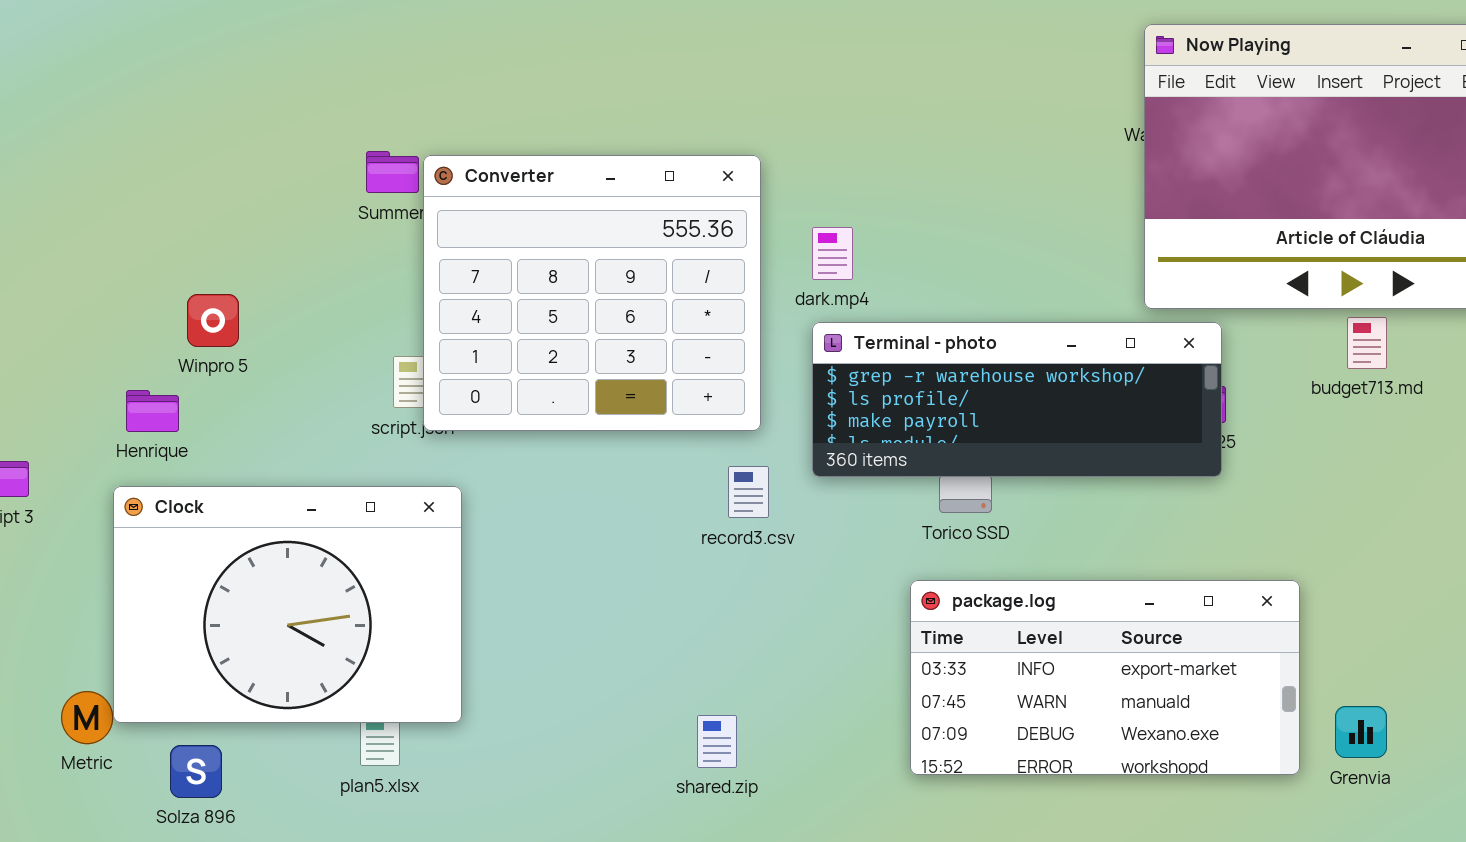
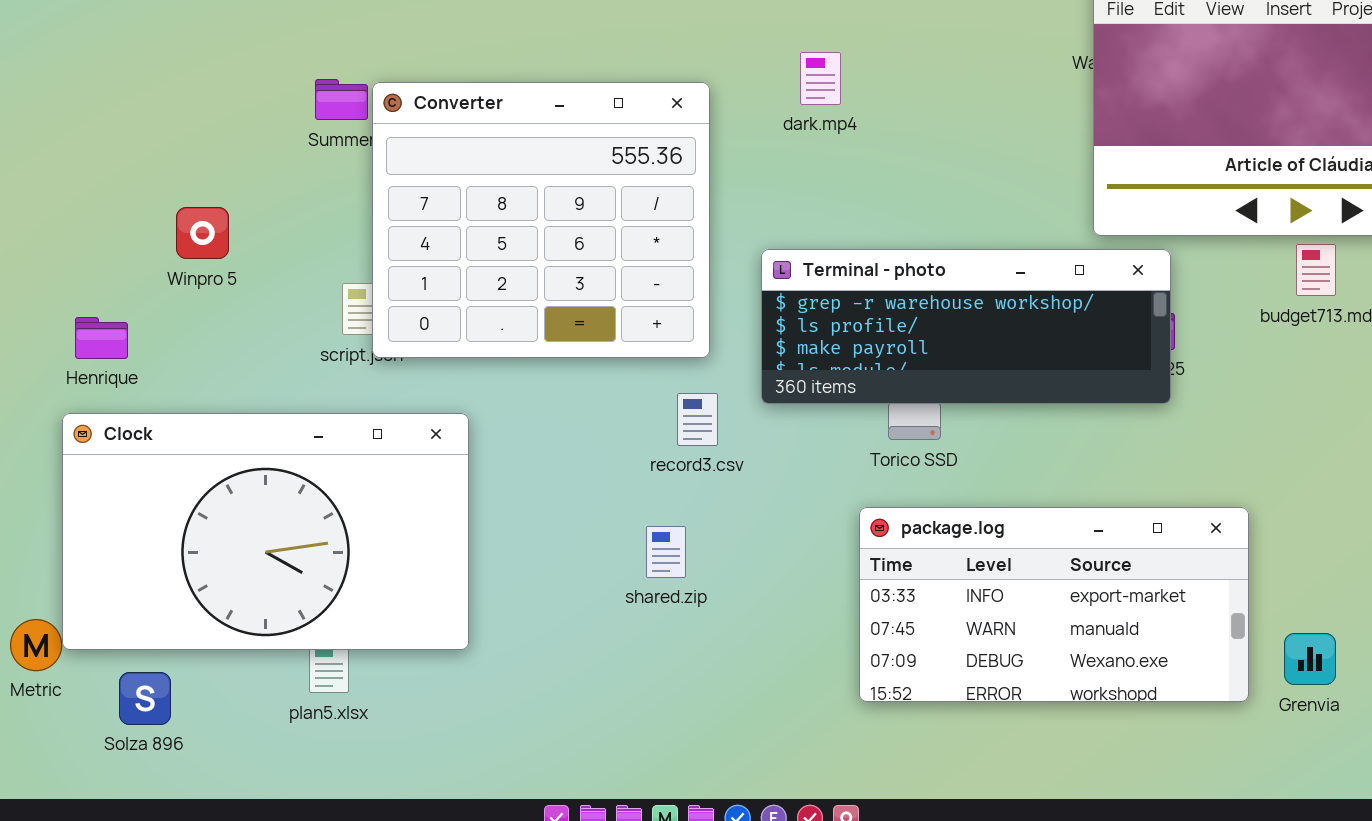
dark.mp4: [812,227,853,280] -> [800,52,841,105], moved
Winpro 5: [187,294,239,347] -> [176,207,229,259], moved
Clock: [113,486,462,723] -> [62,413,469,650], resized
shared.zip: [697,715,737,768] -> [646,526,686,578], moved

